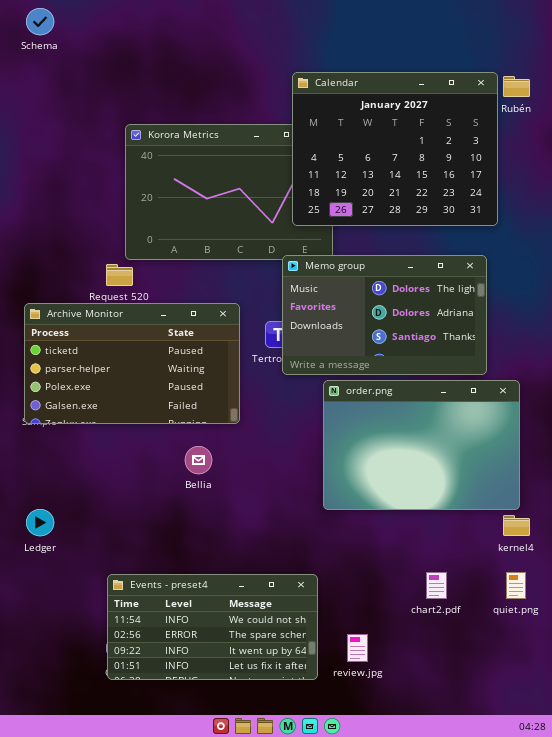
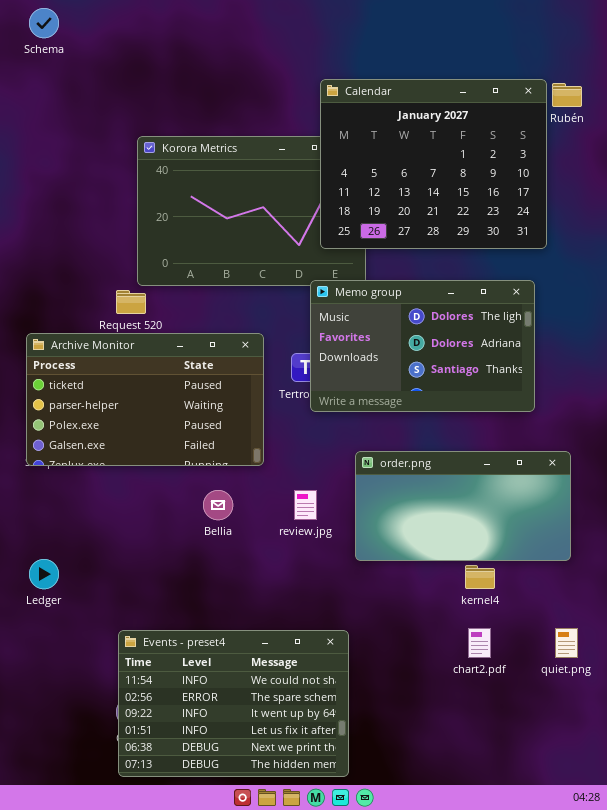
order.png: [323,380,520,510] -> [355,451,571,561], resized
kernel4: [503,515,530,536] -> [465,565,495,589], moved
Events - preset4: [107,574,318,680] -> [118,630,349,777], resized
review.jpg: [347,634,368,662] -> [294,490,317,520], moved

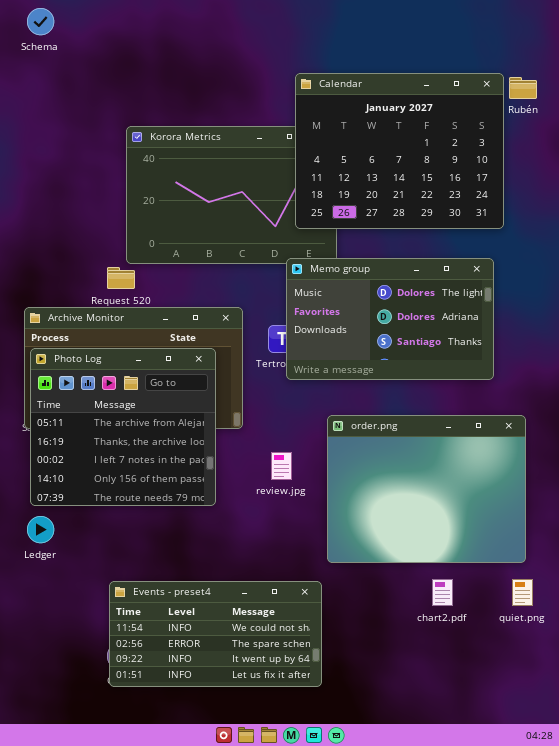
Photo Log: none -> [30,348,216,506], opened
order.png: [355,451,571,561] -> [327,415,526,563], resized
Events - preset4: [118,630,349,777] -> [109,581,322,687], resized

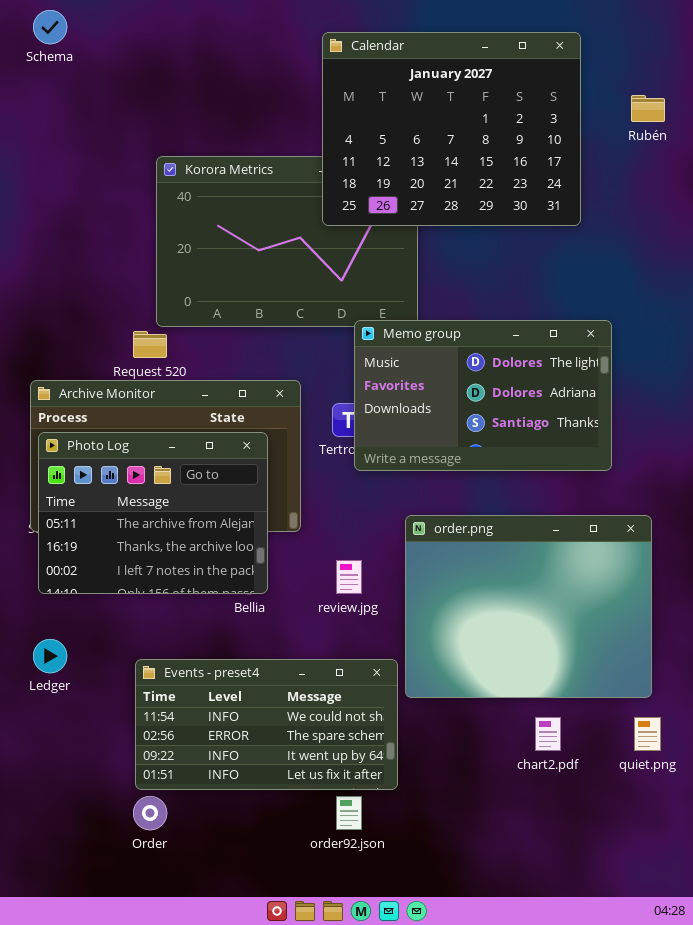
Calendar: [295,73,504,229] -> [322,32,581,226], moved
Photo Log: [30,348,216,506] -> [38,432,268,594], resized
Events - preset4: [109,581,322,687] -> [135,659,398,790], moved

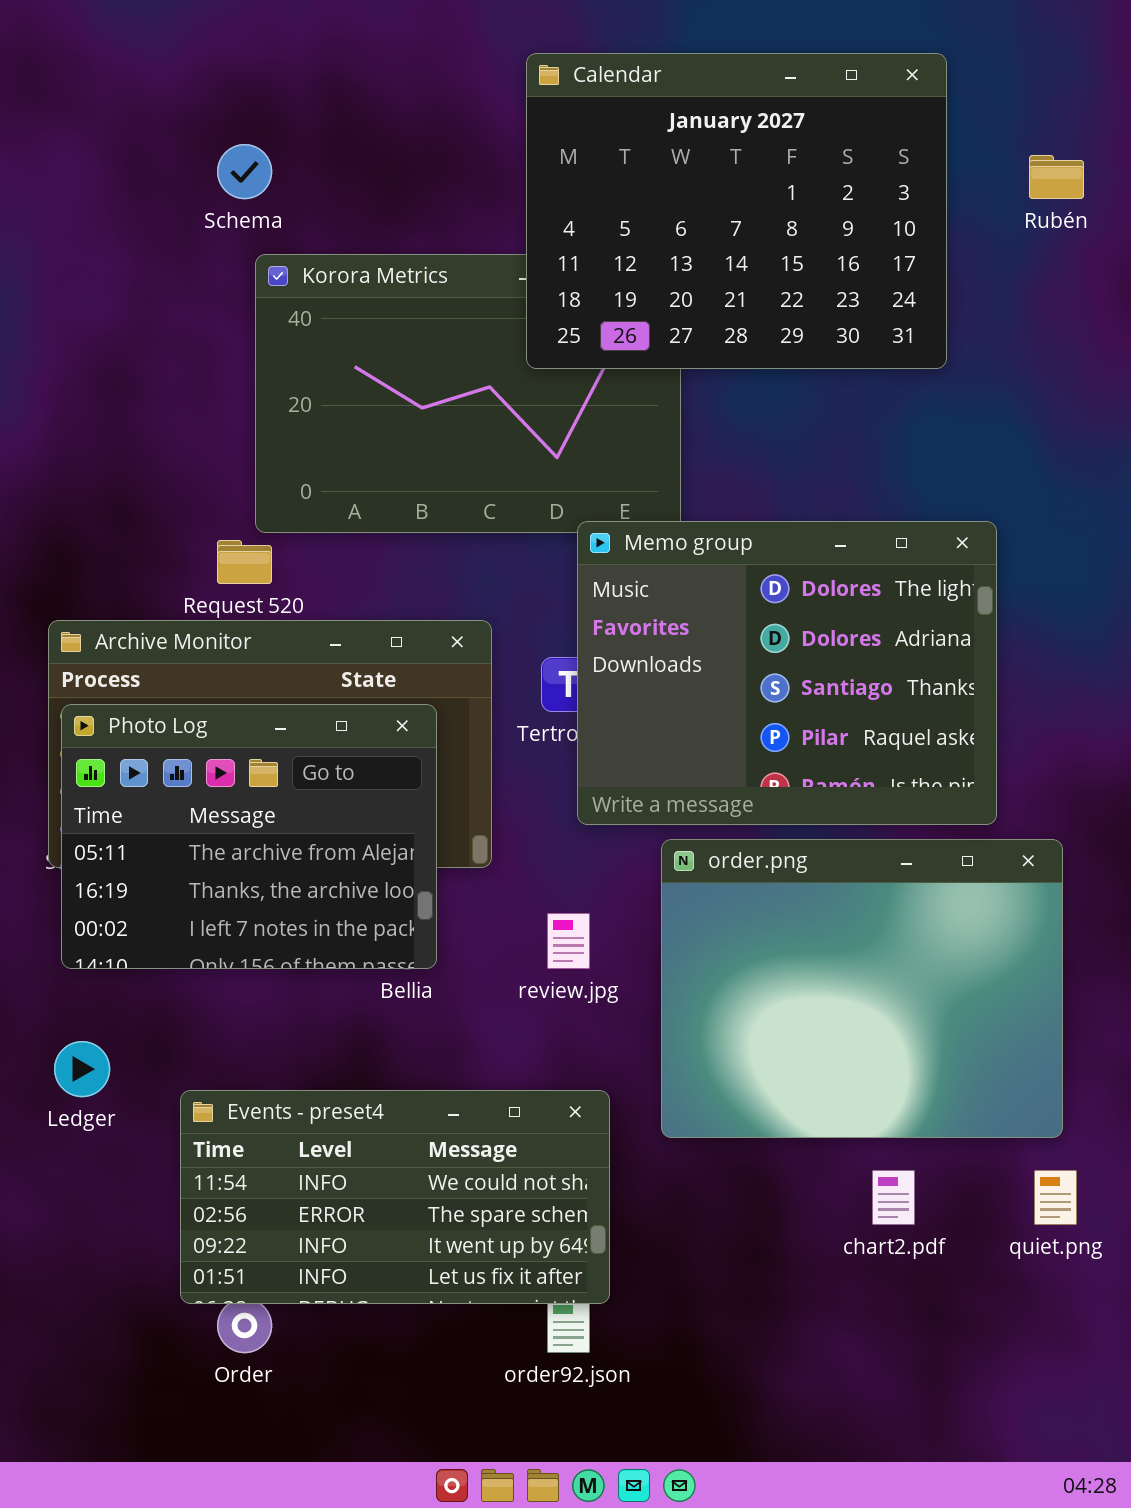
Schema: [33,10,67,44] -> [217,144,272,199], moved
Memo group: [354,320,612,471] -> [577,521,997,825], resized
Events - preset4: [135,659,398,790] -> [180,1090,610,1304], moved

